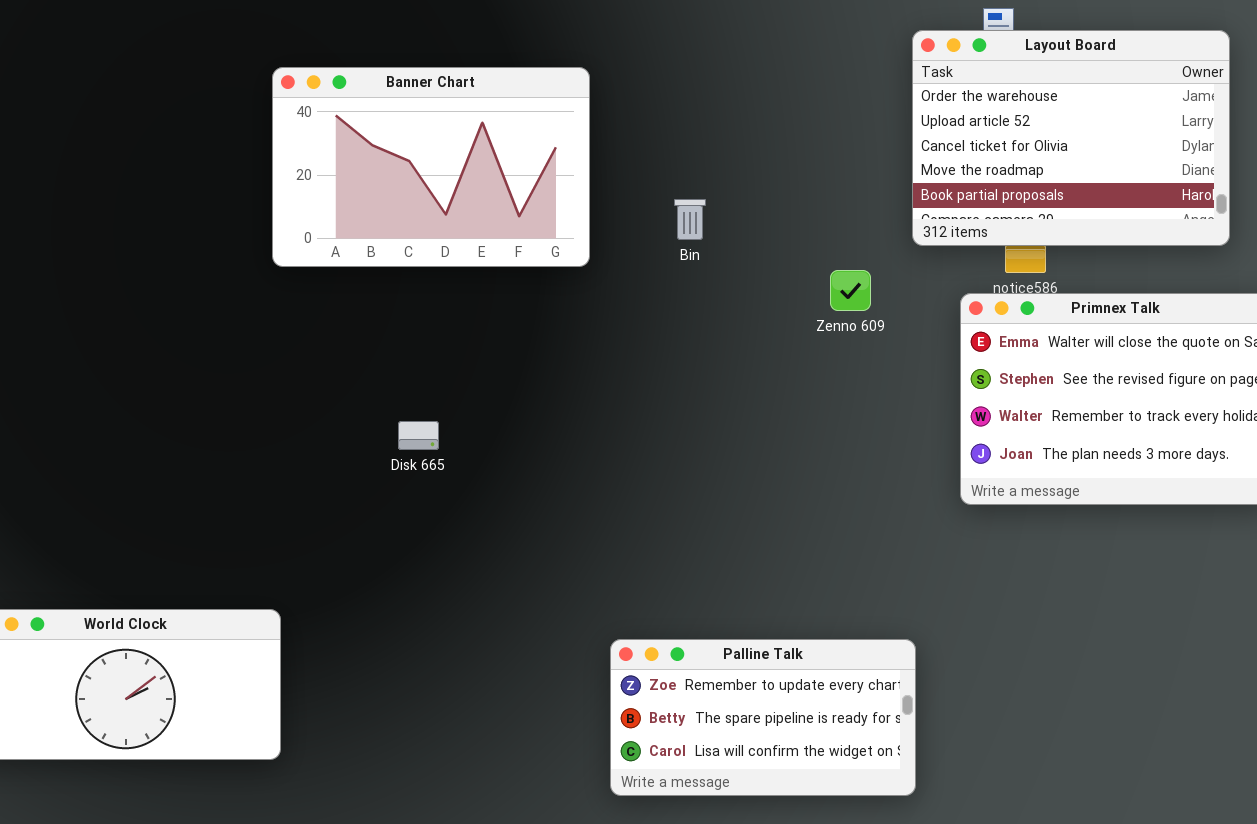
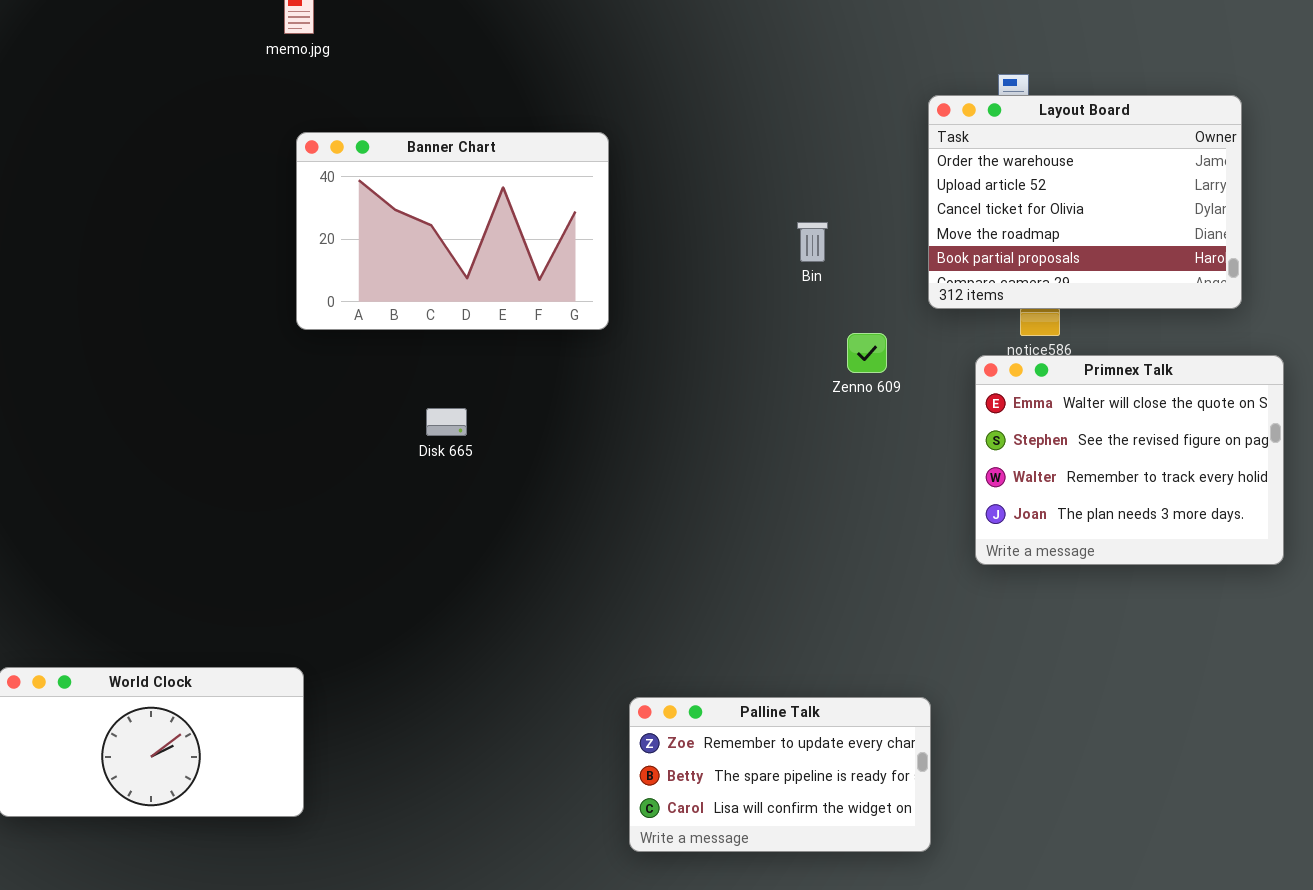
Bin: [674,199,706,240] -> [797,222,828,262], moved
Disk 665: [398,421,439,450] -> [426,408,467,436], moved

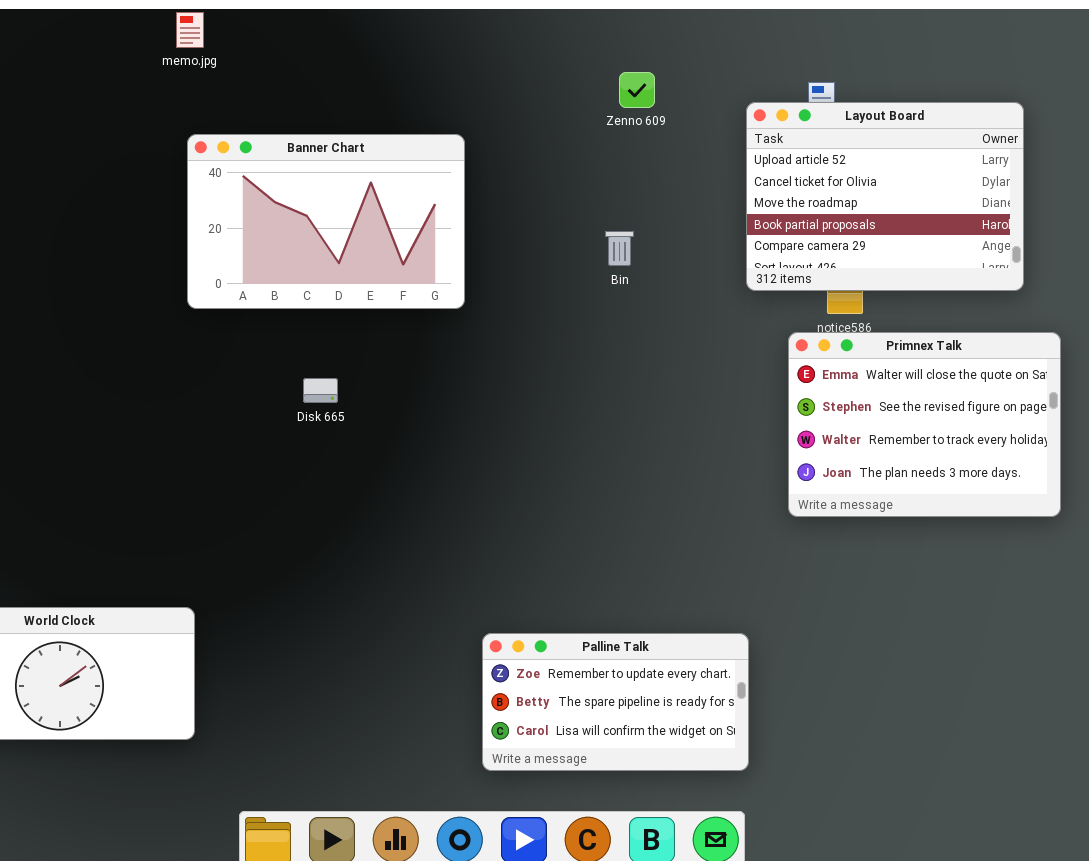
Layout Board: [928,95,1242,309] -> [746,102,1024,291], scrolled down 1 row
Bin: [797,222,828,262] -> [605,231,634,266], moved
Zenno 609: [847,333,887,373] -> [619,72,655,108], moved

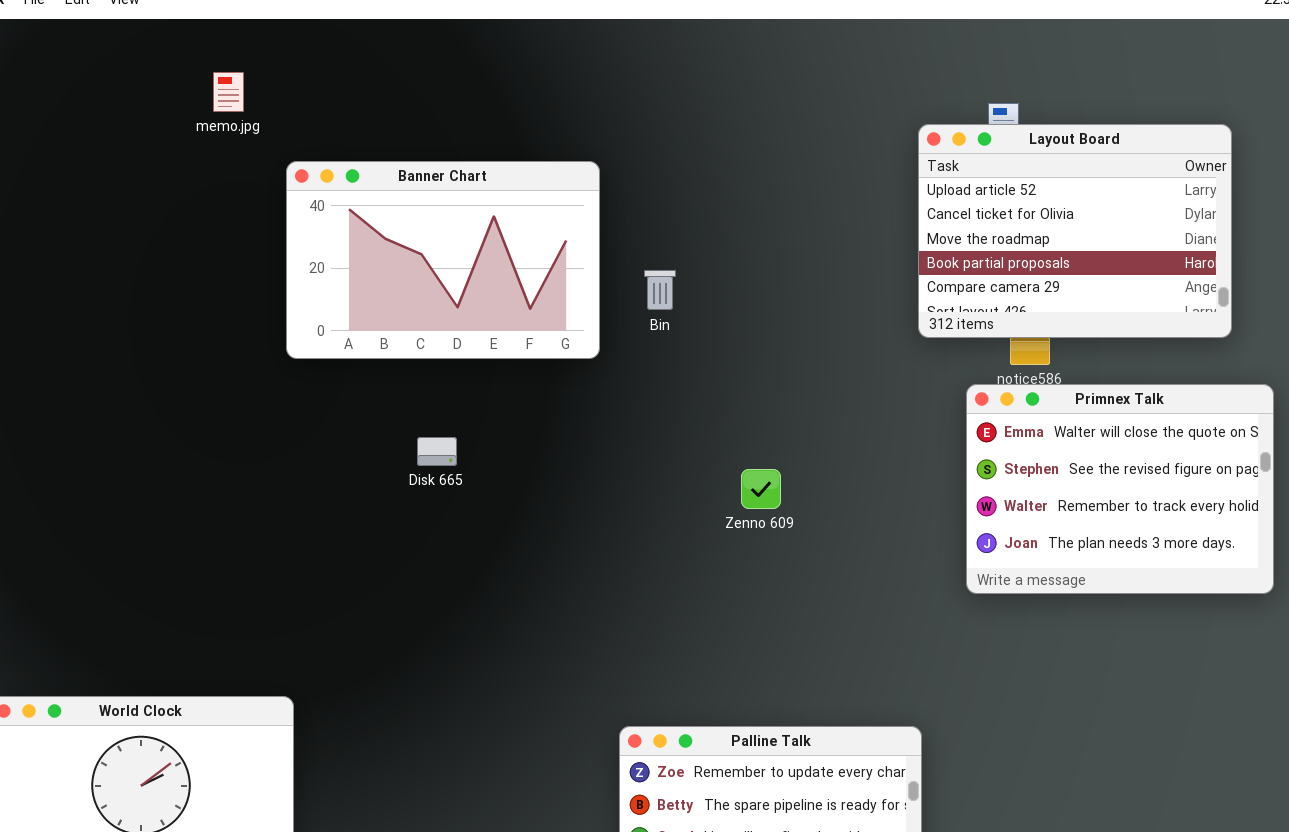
memo.jpg: [176,12,204,48] -> [213,72,244,112], moved
Zenno 609: [619,72,655,108] -> [741,469,781,509], moved
Bin: [605,231,634,266] -> [644,270,676,310], moved

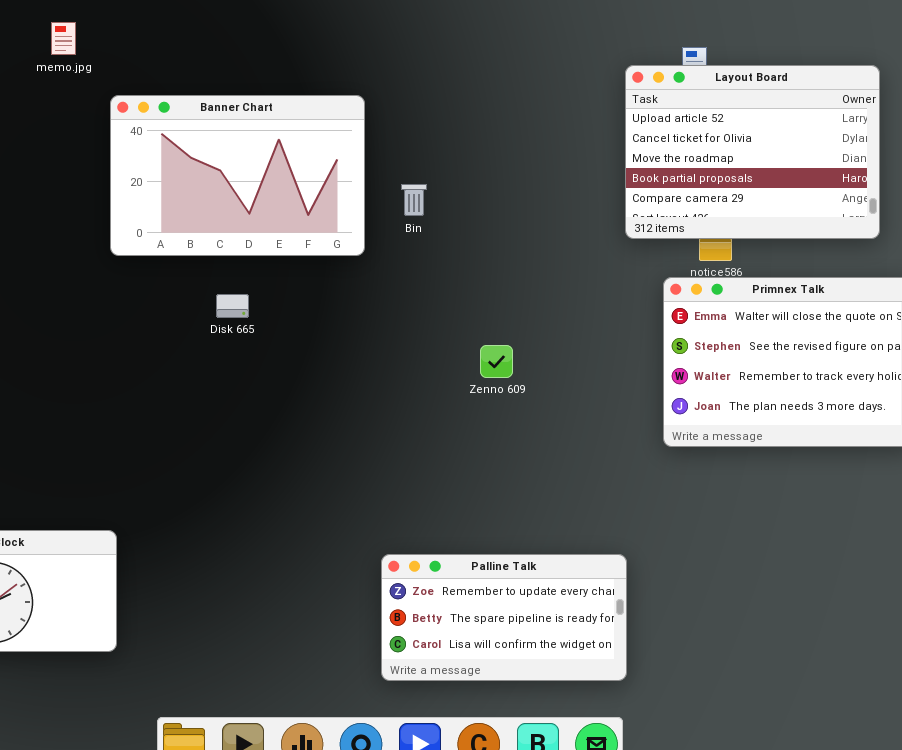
Disk 665: [417,437,457,466] -> [216,294,249,318], moved

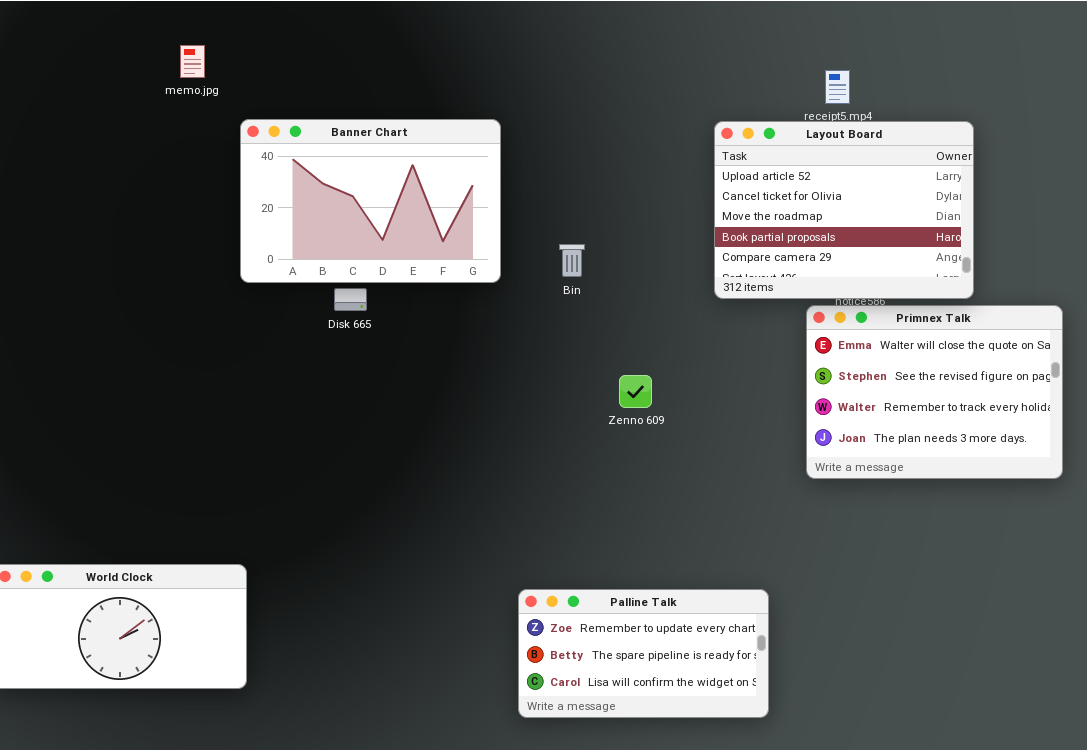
Layout Board: [625,65,880,239] -> [714,121,974,299], moved
Bin: [401,184,427,216] -> [559,244,585,277], moved
Disk 665: [216,294,249,318] -> [334,288,367,311], moved

